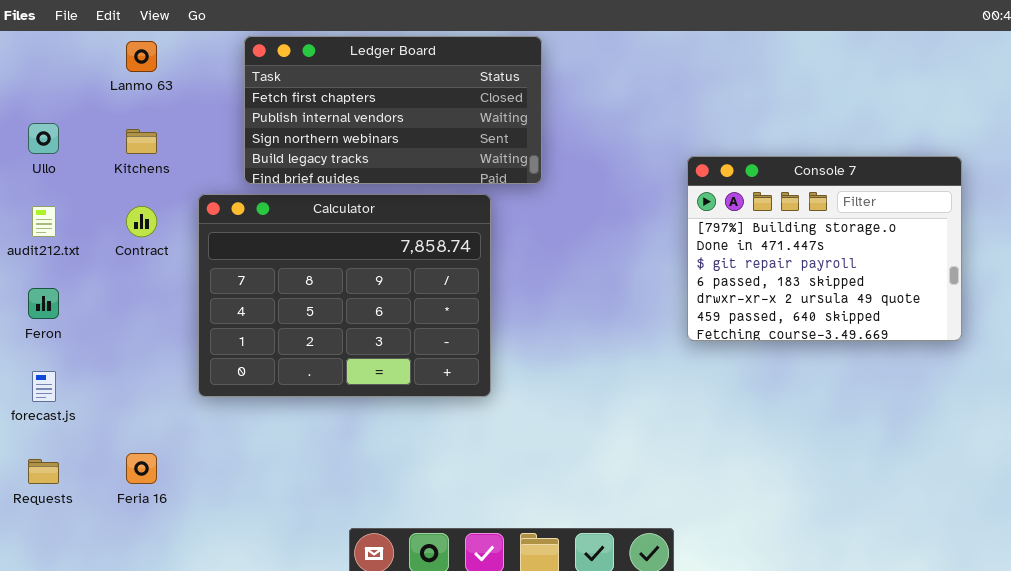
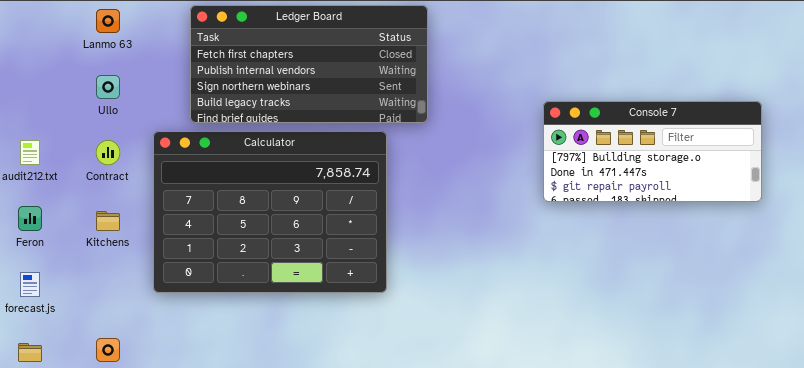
Ullo: [28,123,59,154] -> [96,75,120,99], moved
Kitchens: [126,129,157,154] -> [96,211,120,231], moved
Console 7: [687,156,962,341] -> [543,101,762,202], resized

